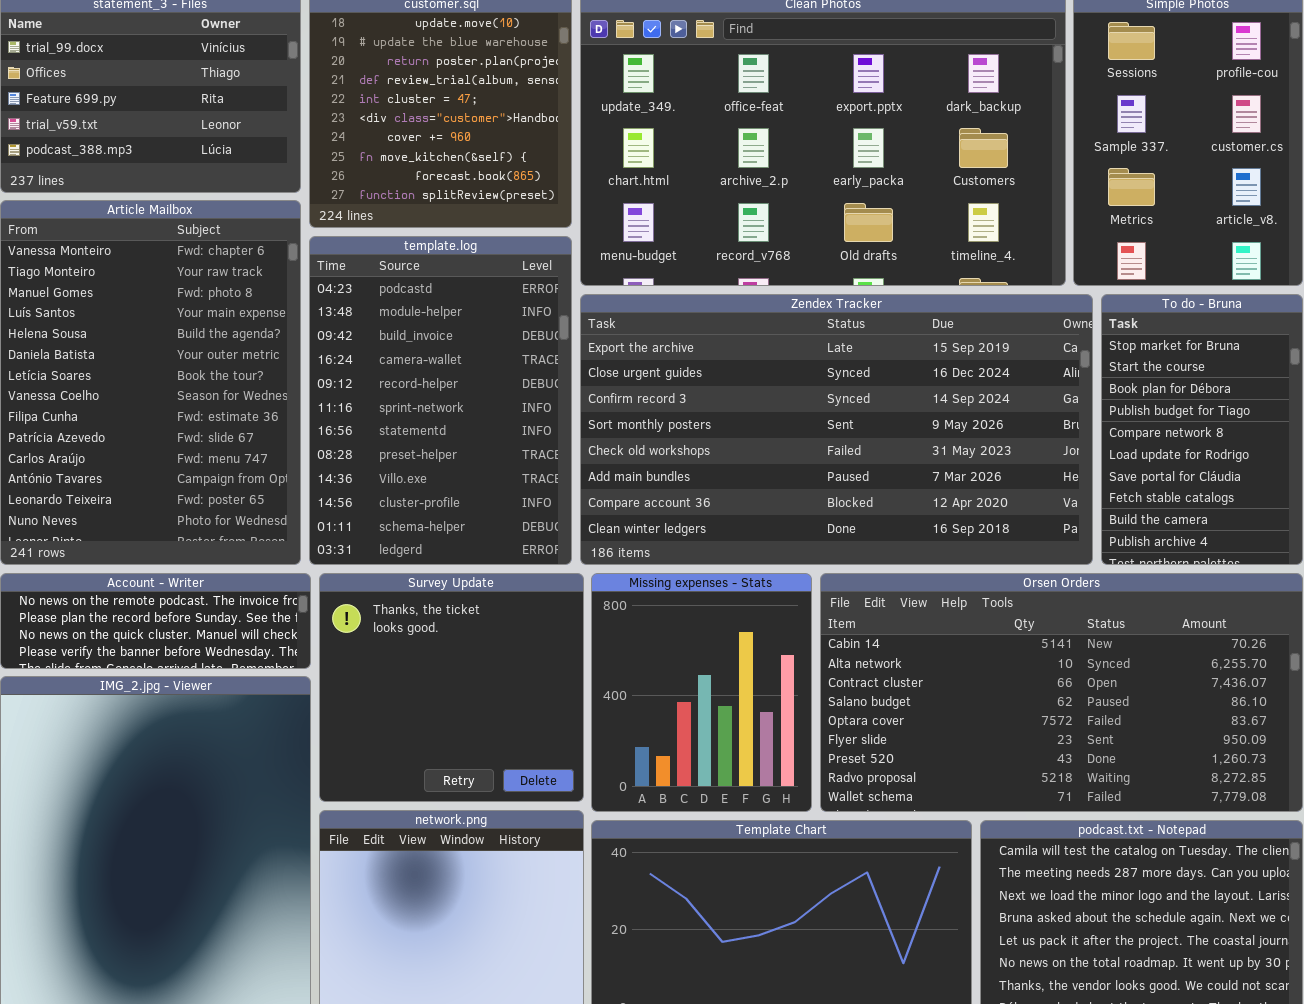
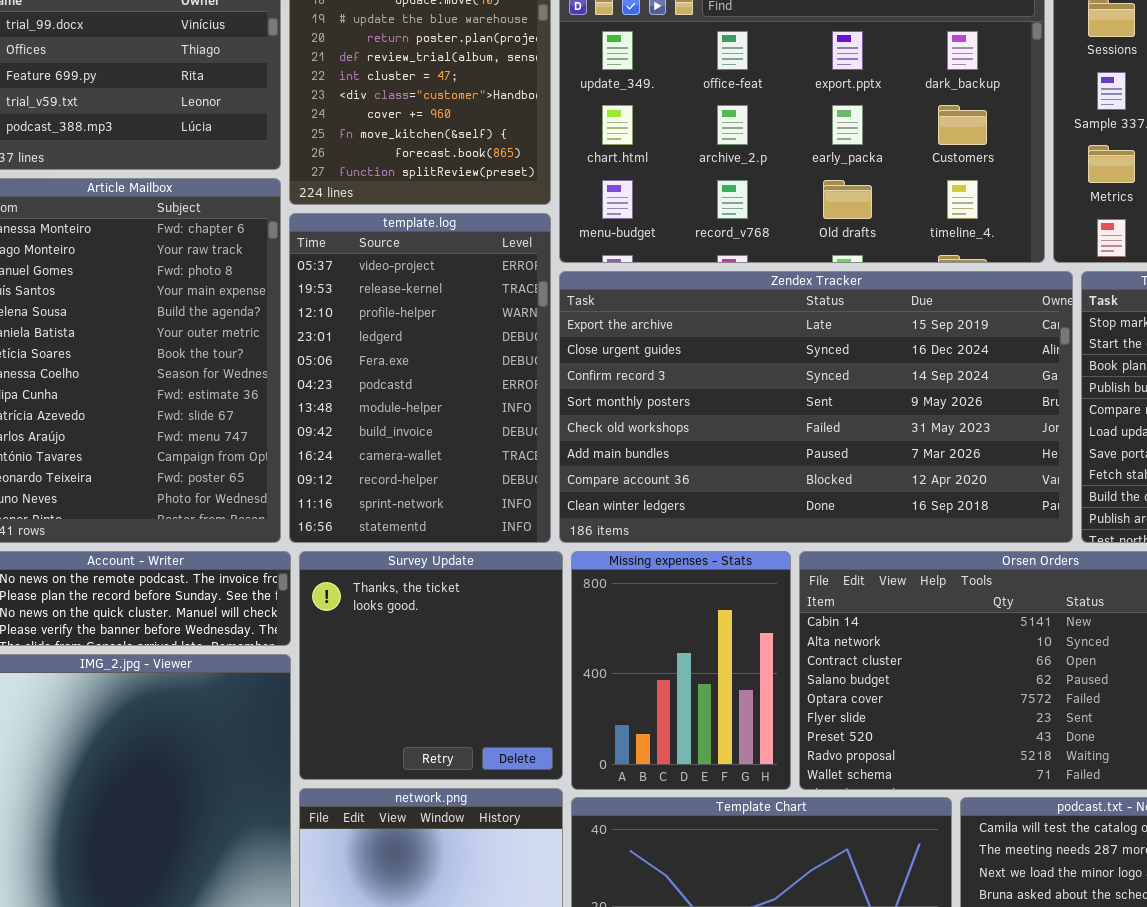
template.log: [309,236,572,565] -> [289,213,551,543], scrolled up 5 rows

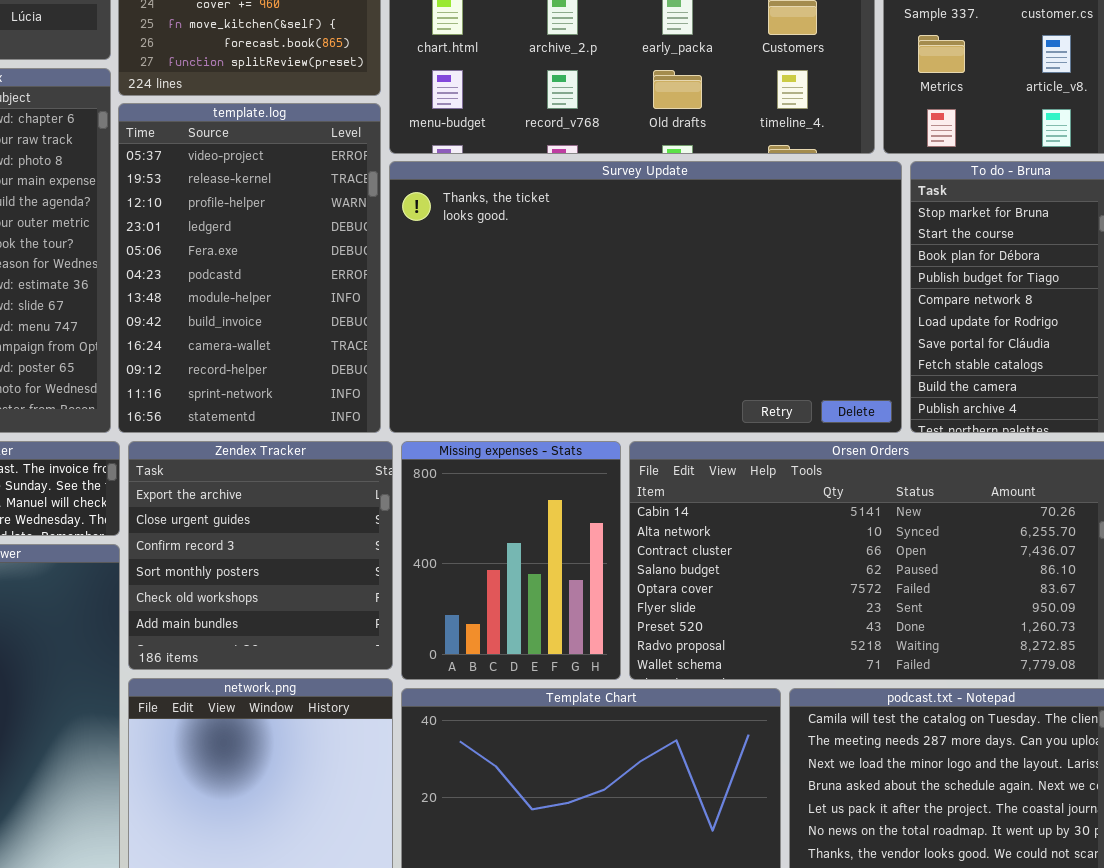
Zendex Tracker: [559,271,1073,543] -> [128,441,393,670], moved, resized
Survey Update: [299,551,563,780] -> [389,161,902,433], moved, resized

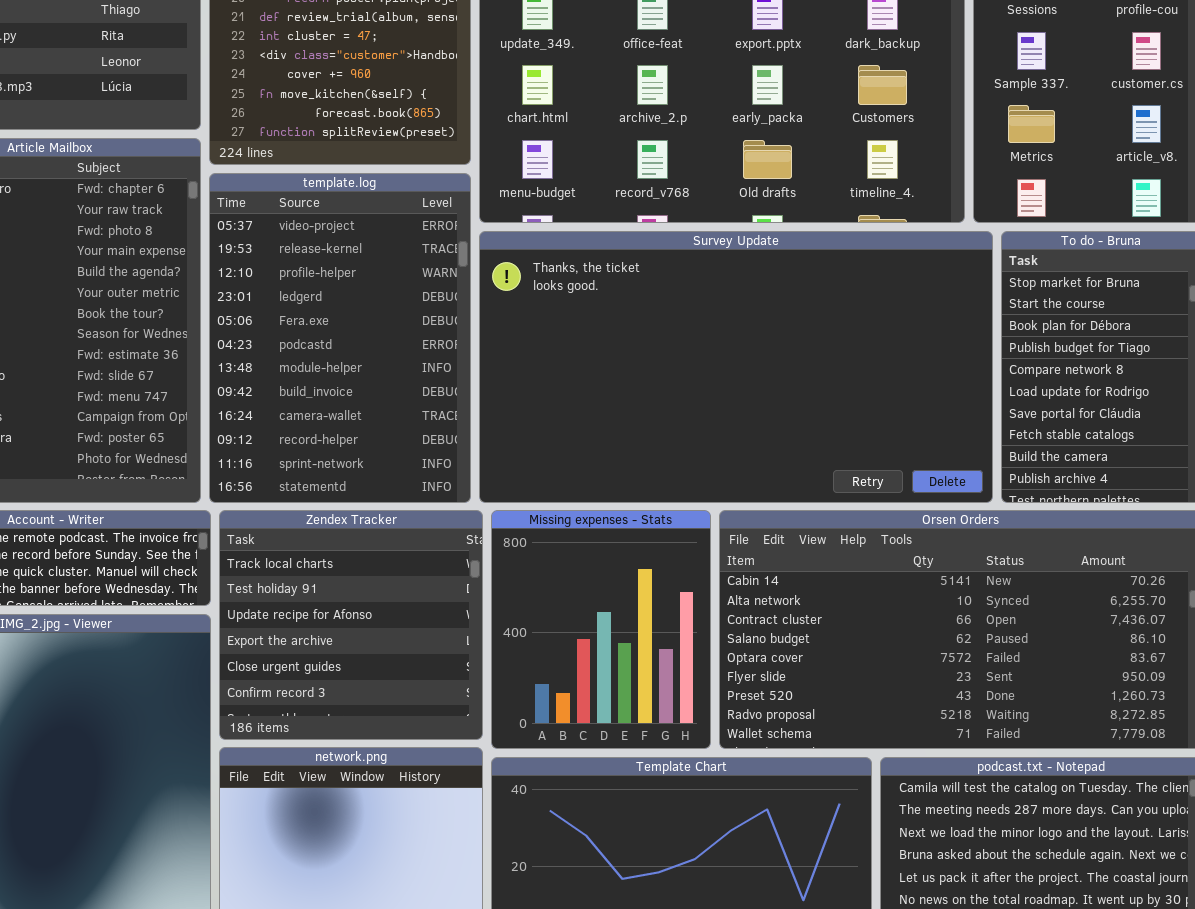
Zendex Tracker: [128,441,393,670] -> [219,510,483,740], scrolled up 3 rows

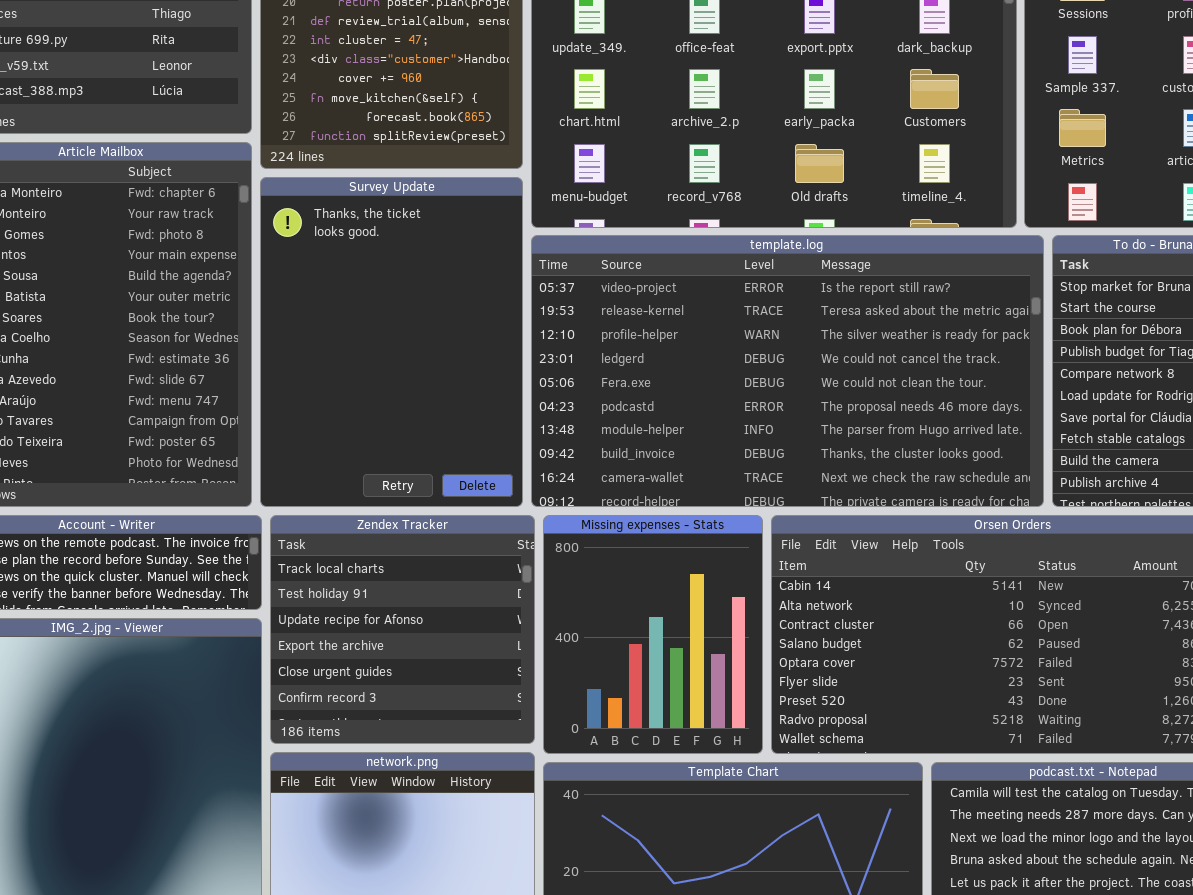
template.log: [209,173,471,503] -> [531,235,1044,507], moved, resized
Survey Update: [479,231,993,503] -> [260,177,523,507], moved, resized

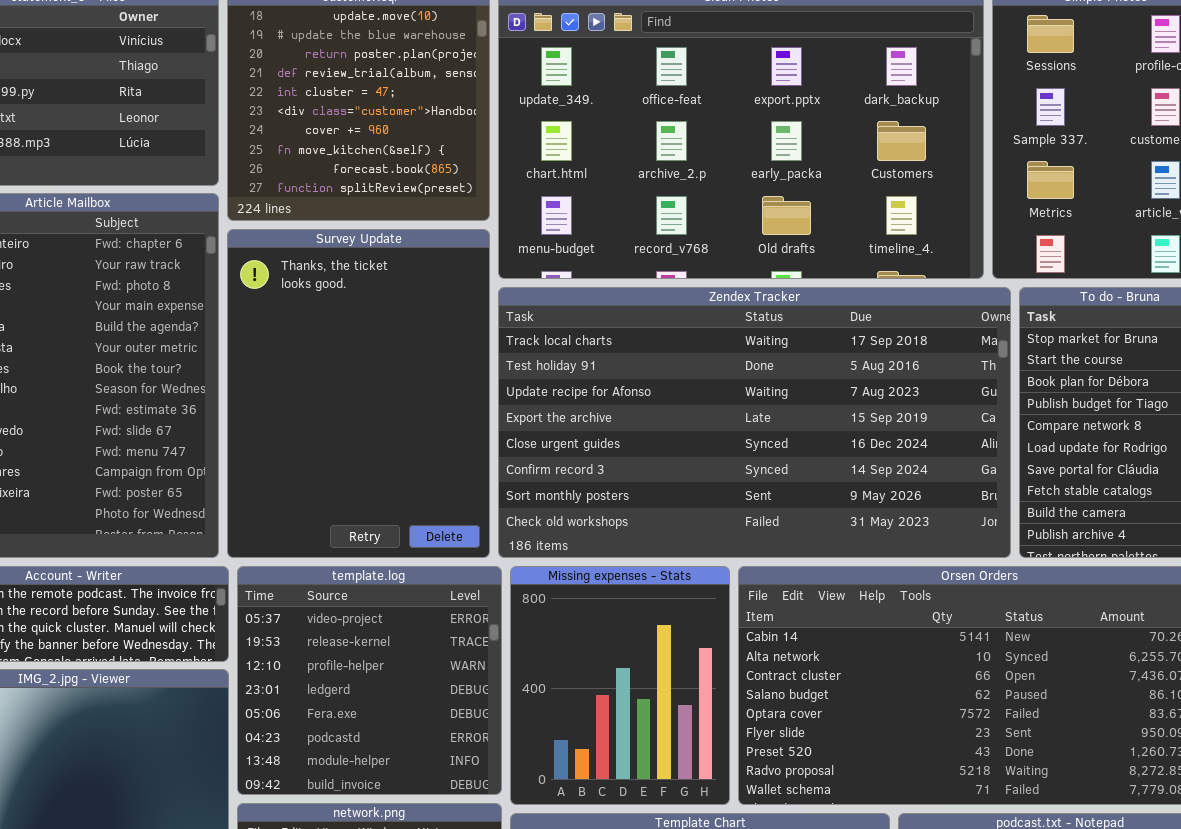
template.log: [531,235,1044,507] -> [237,566,502,795], moved, resized
Zendex Tracker: [270,515,535,744] -> [498,287,1011,558], moved, resized

